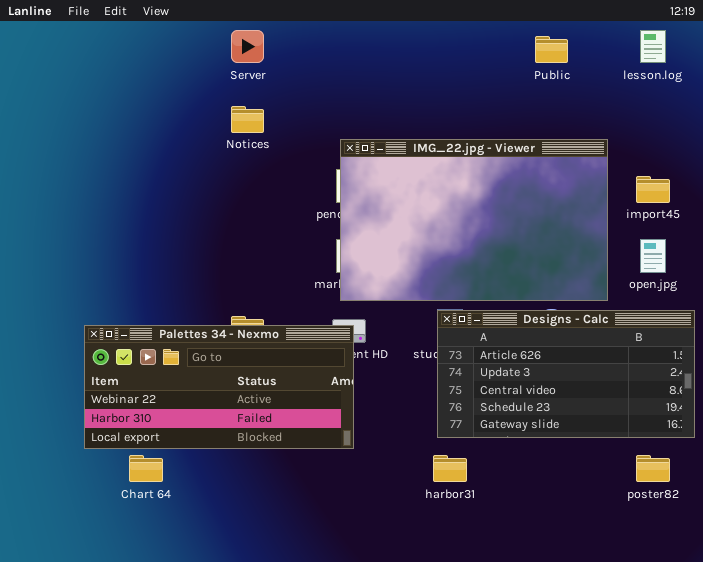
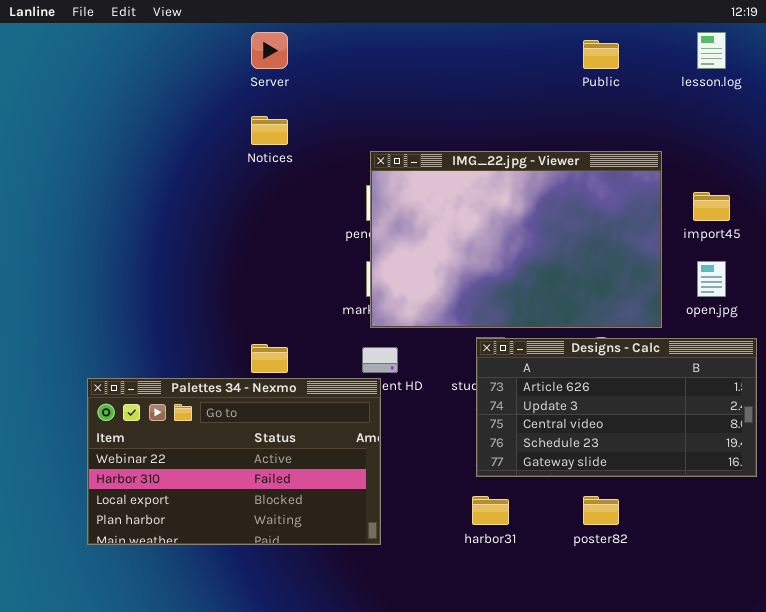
Palettes 34 - Nexmo: [84,325,354,449] -> [87,378,381,545], moved, resized
poster82: [636,455,670,482] -> [583,496,619,525], moved

